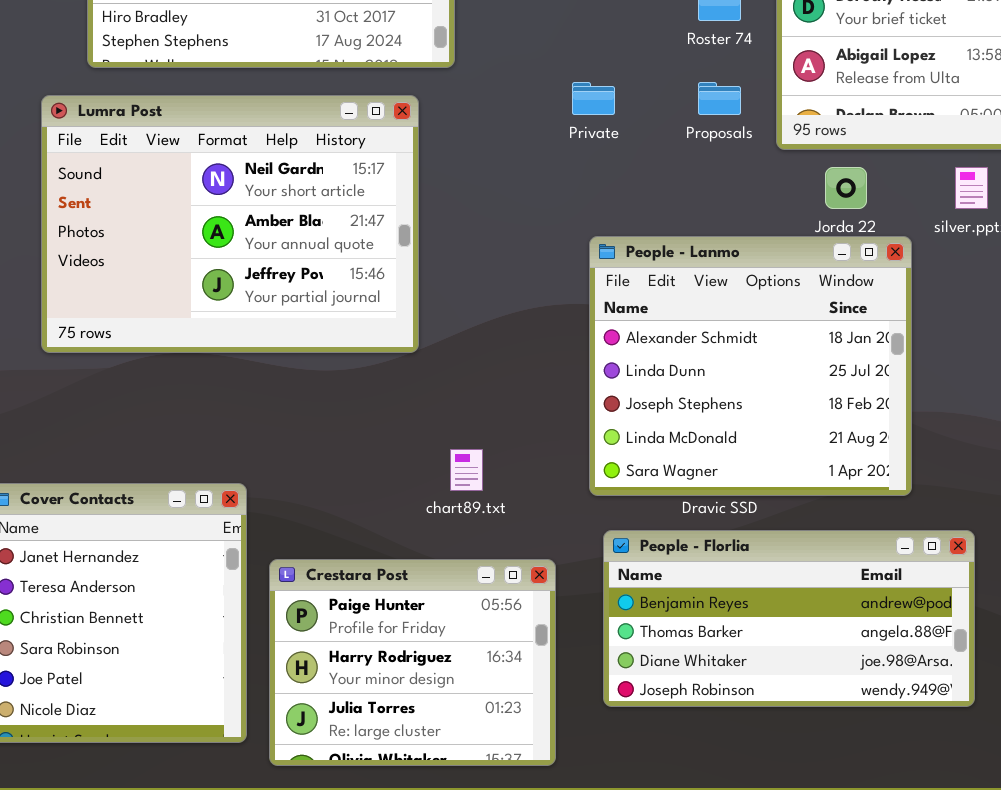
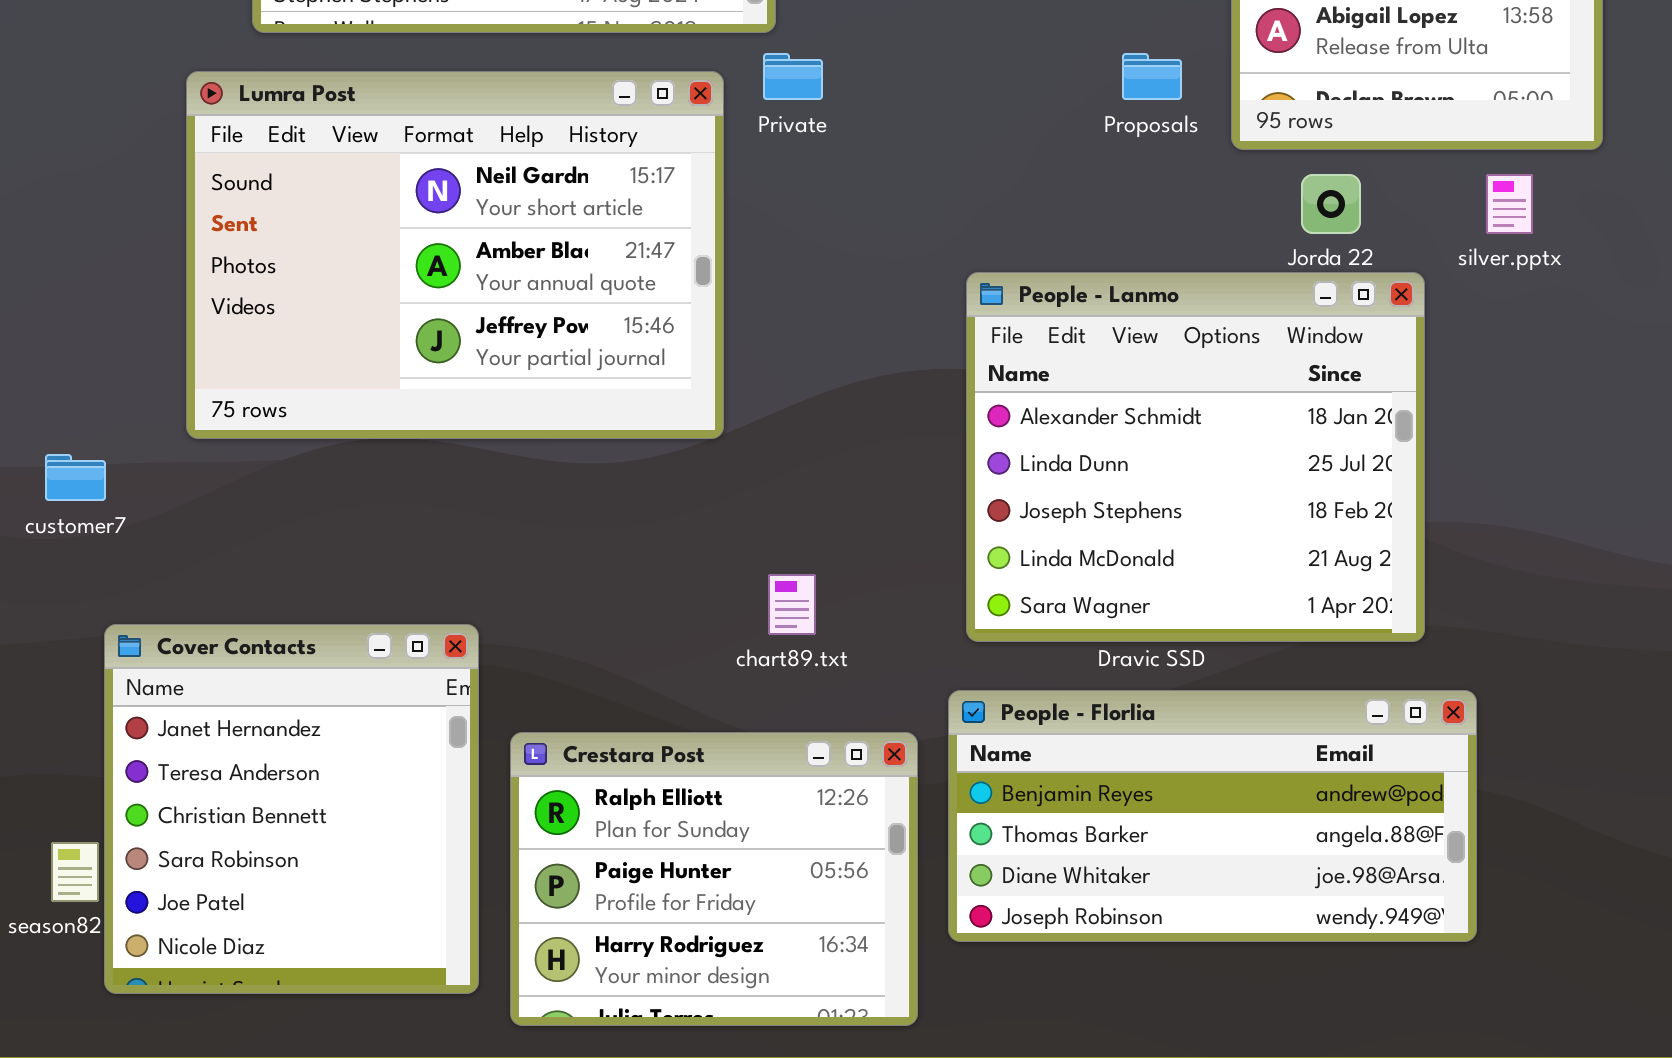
Private: [572,82,615,115] -> [763,53,823,100], moved
People - Florlia: [603,530,975,707] -> [948,690,1477,942], moved
Crestara Post: [269,559,556,766] -> [510,732,918,1026], scrolled up 1 row

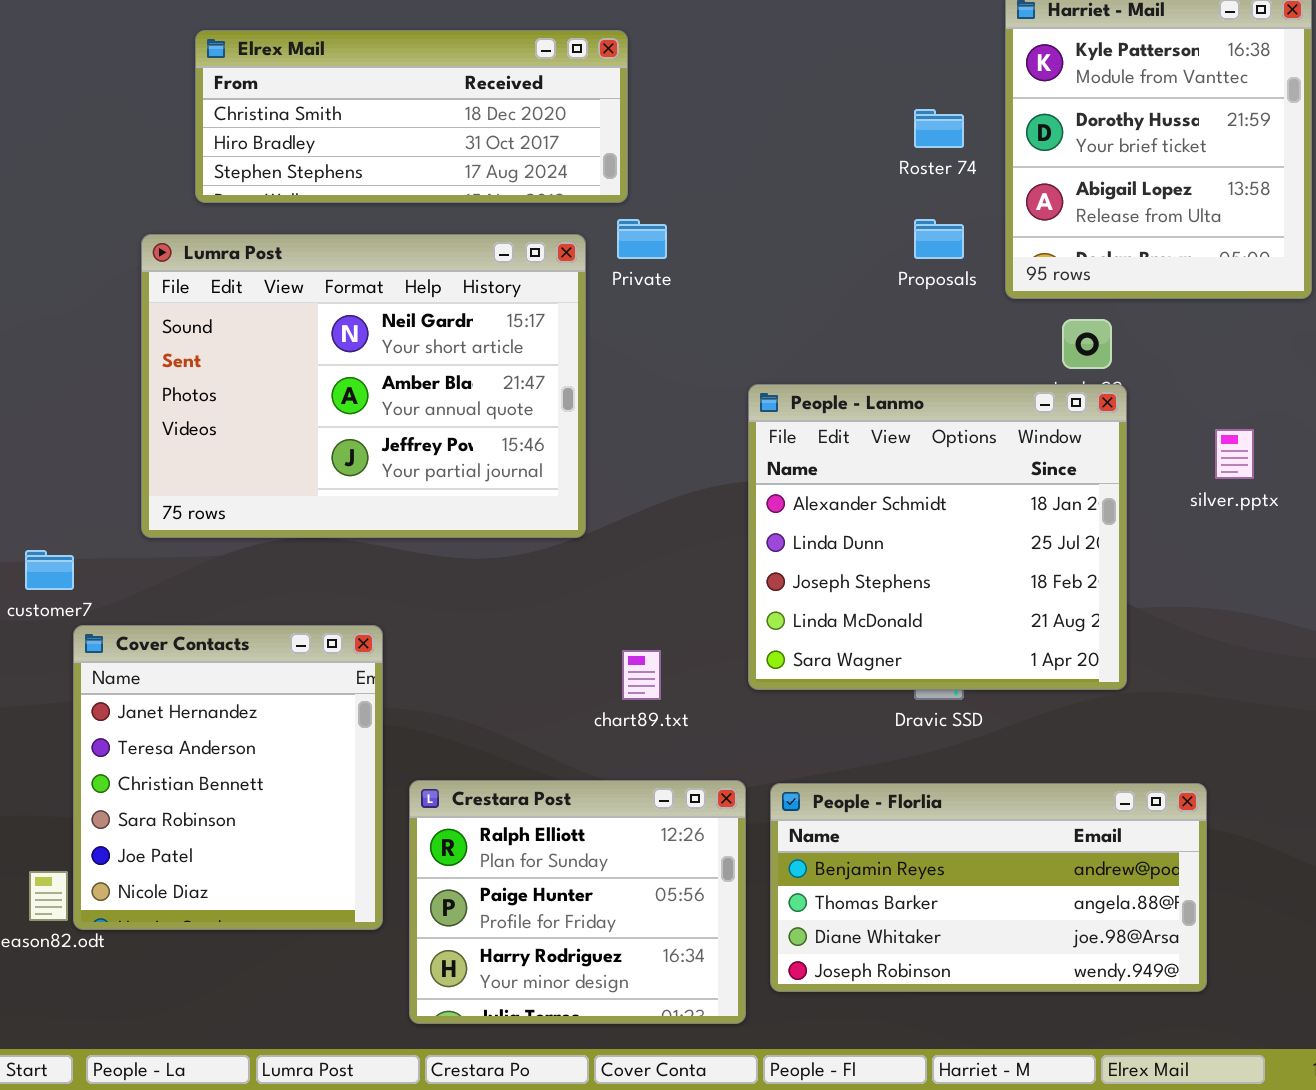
silver.pptx: [1486,174,1533,234] -> [1215,429,1254,479], moved
People - Lanmo: [966,272,1425,642] -> [748,384,1127,690], moved
Cover Contacts: [104,624,479,994] -> [73,625,383,930], moved
People - Florlia: [948,690,1477,942] -> [770,783,1207,992], moved

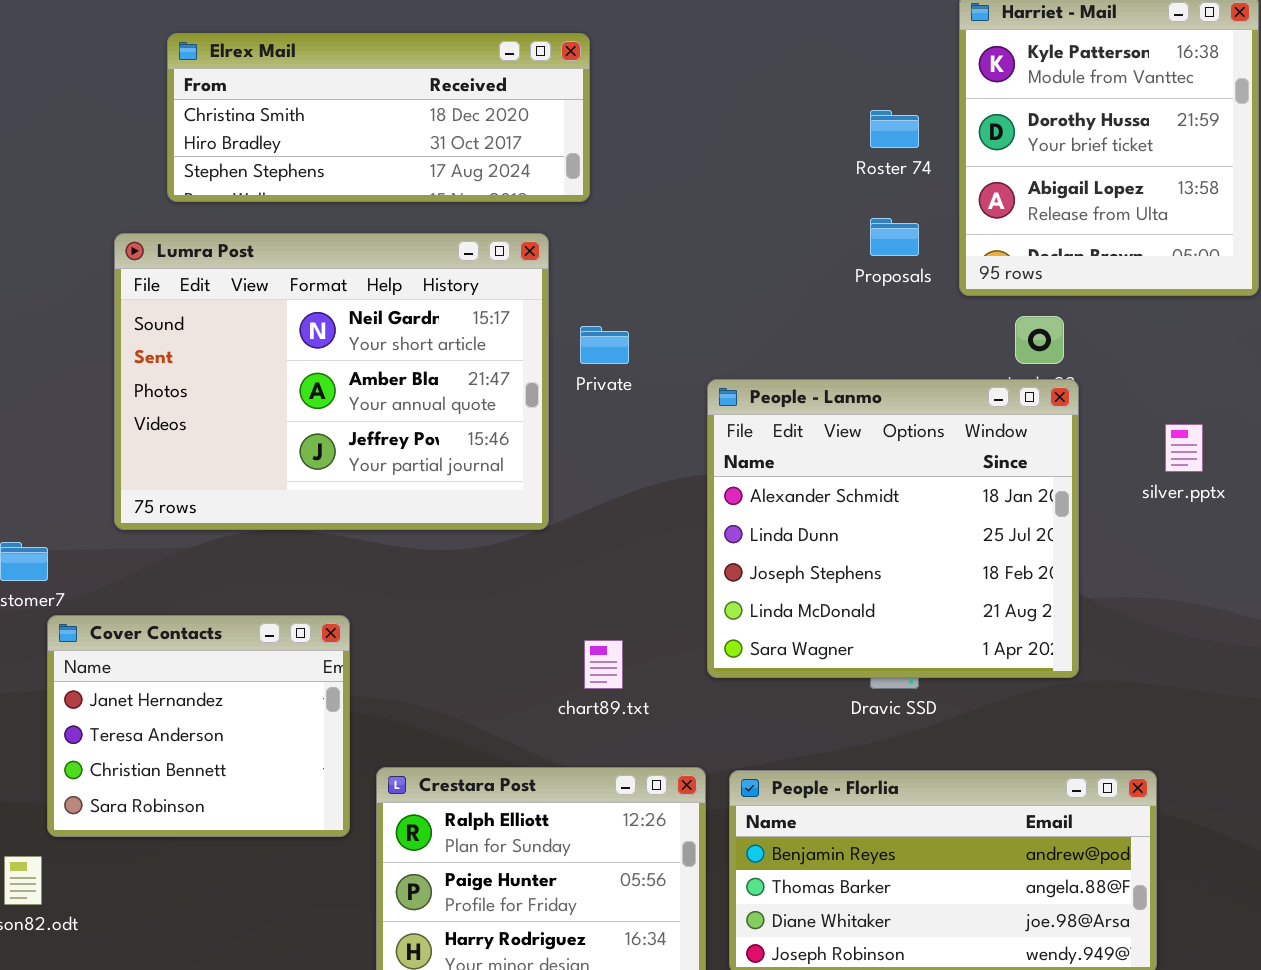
Private: [617,219,667,259] -> [580,326,629,364], moved
Cover Contacts: [73,625,383,930] -> [47,615,350,837], resized

